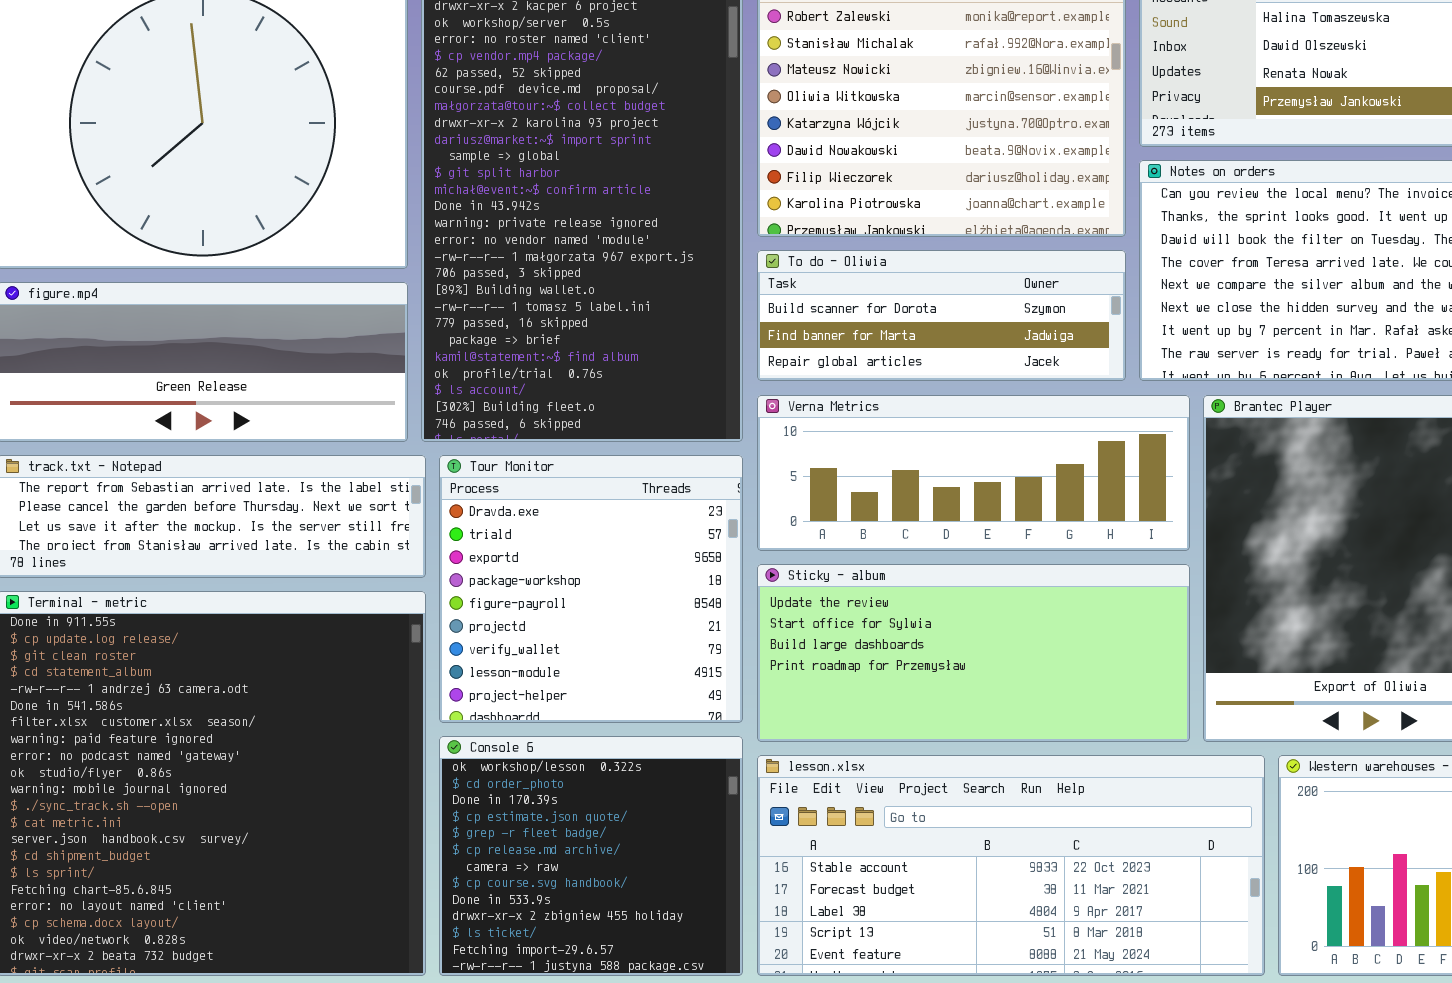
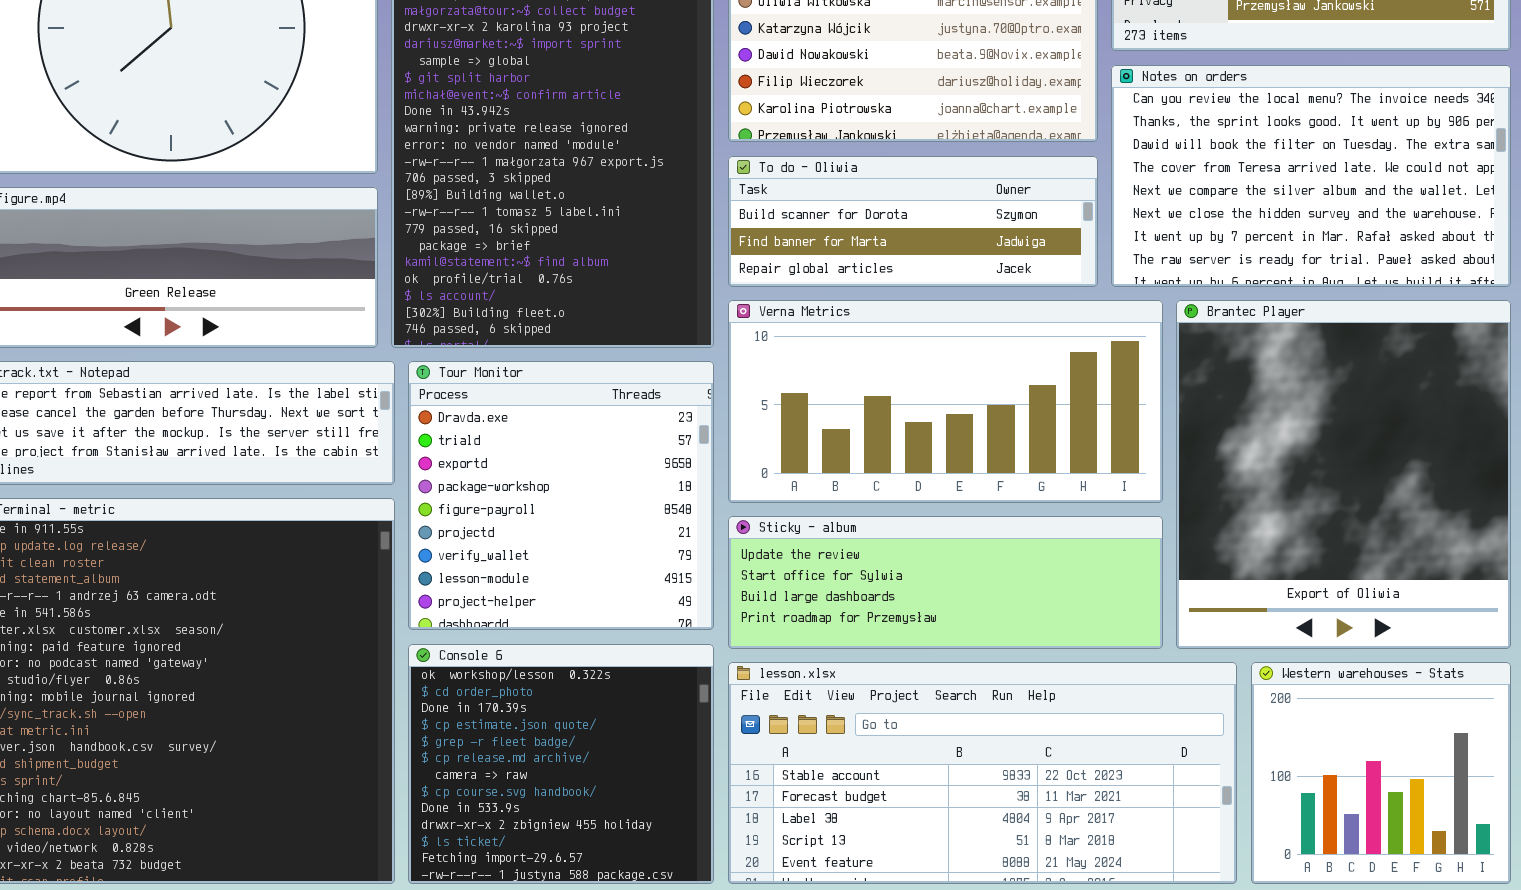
Verna Metrics: [757,395,1190,551] -> [728,300,1163,503], resized
Sticky - album: [757,564,1190,742] -> [728,516,1163,649], resized

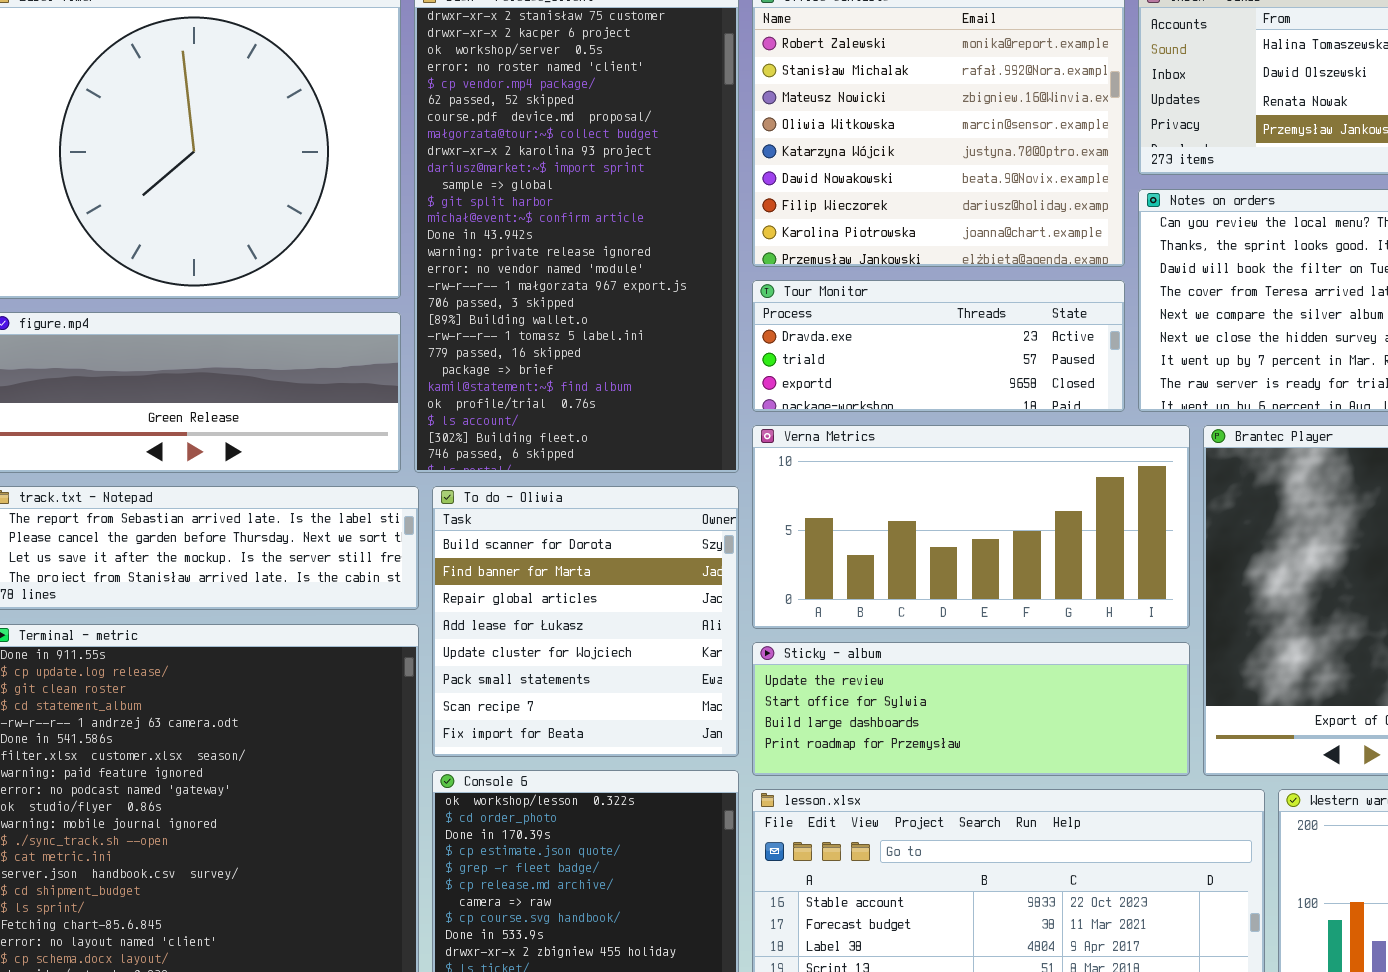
To do - Oliwia: [728,156,1098,287] -> [432,486,739,757], moved, resized
Tour Monitor: [408,361,714,630] -> [752,280,1125,412], moved, resized

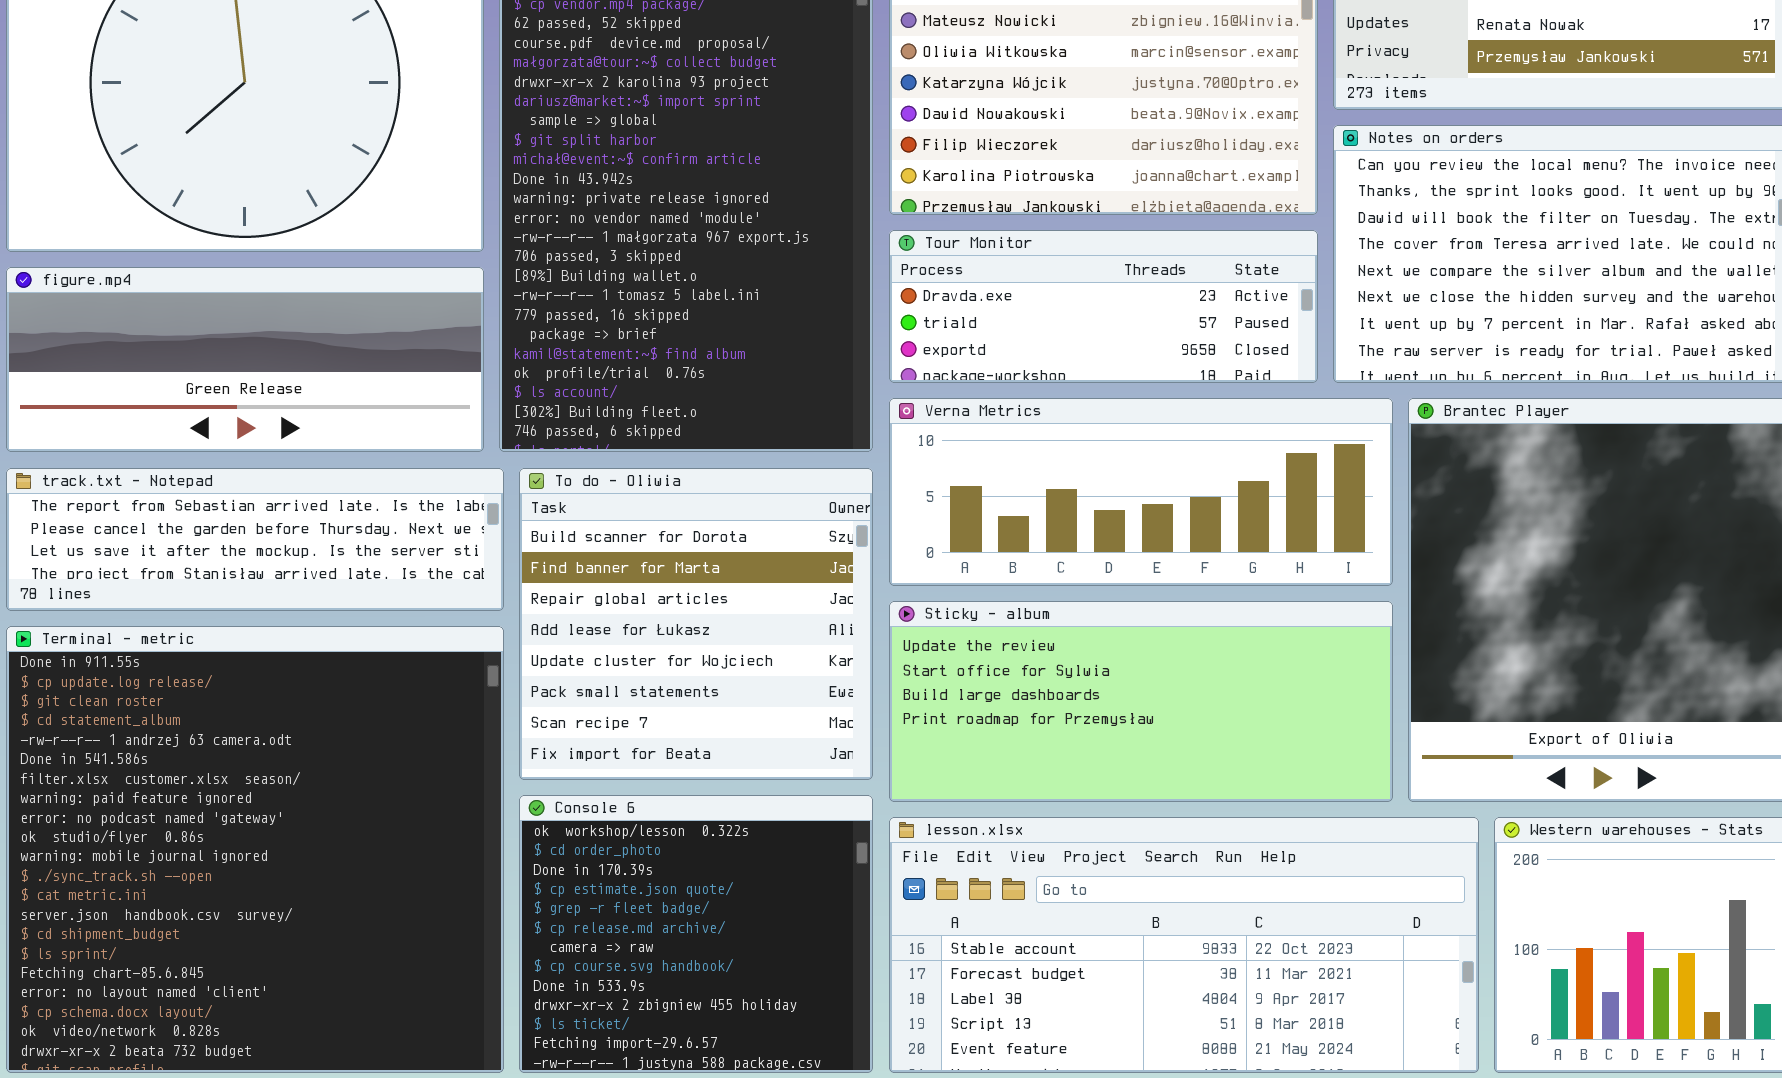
Verna Metrics: [752,425,1190,629] -> [889,398,1393,586], resized
Sticky - album: [752,642,1190,776] -> [889,601,1393,802], resized

